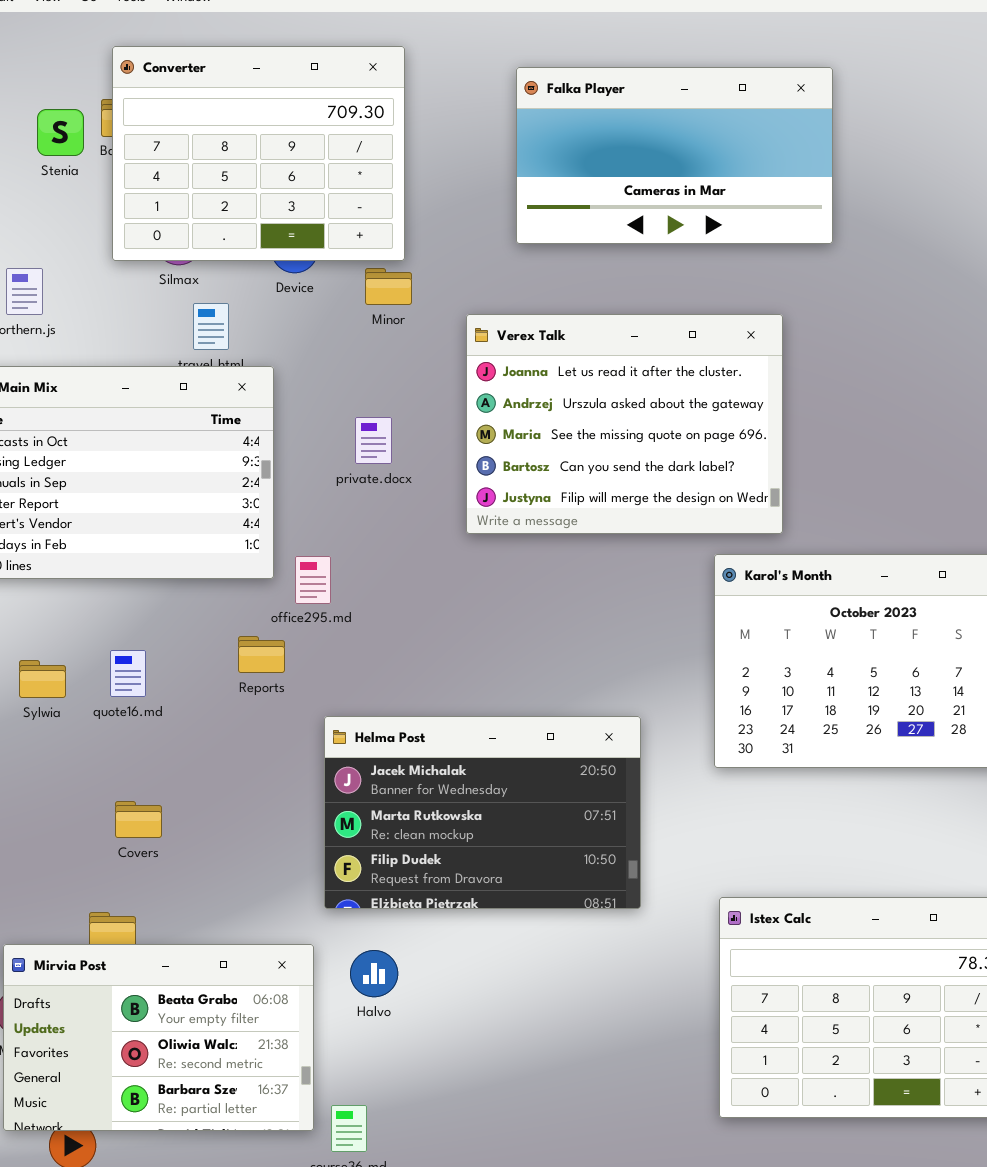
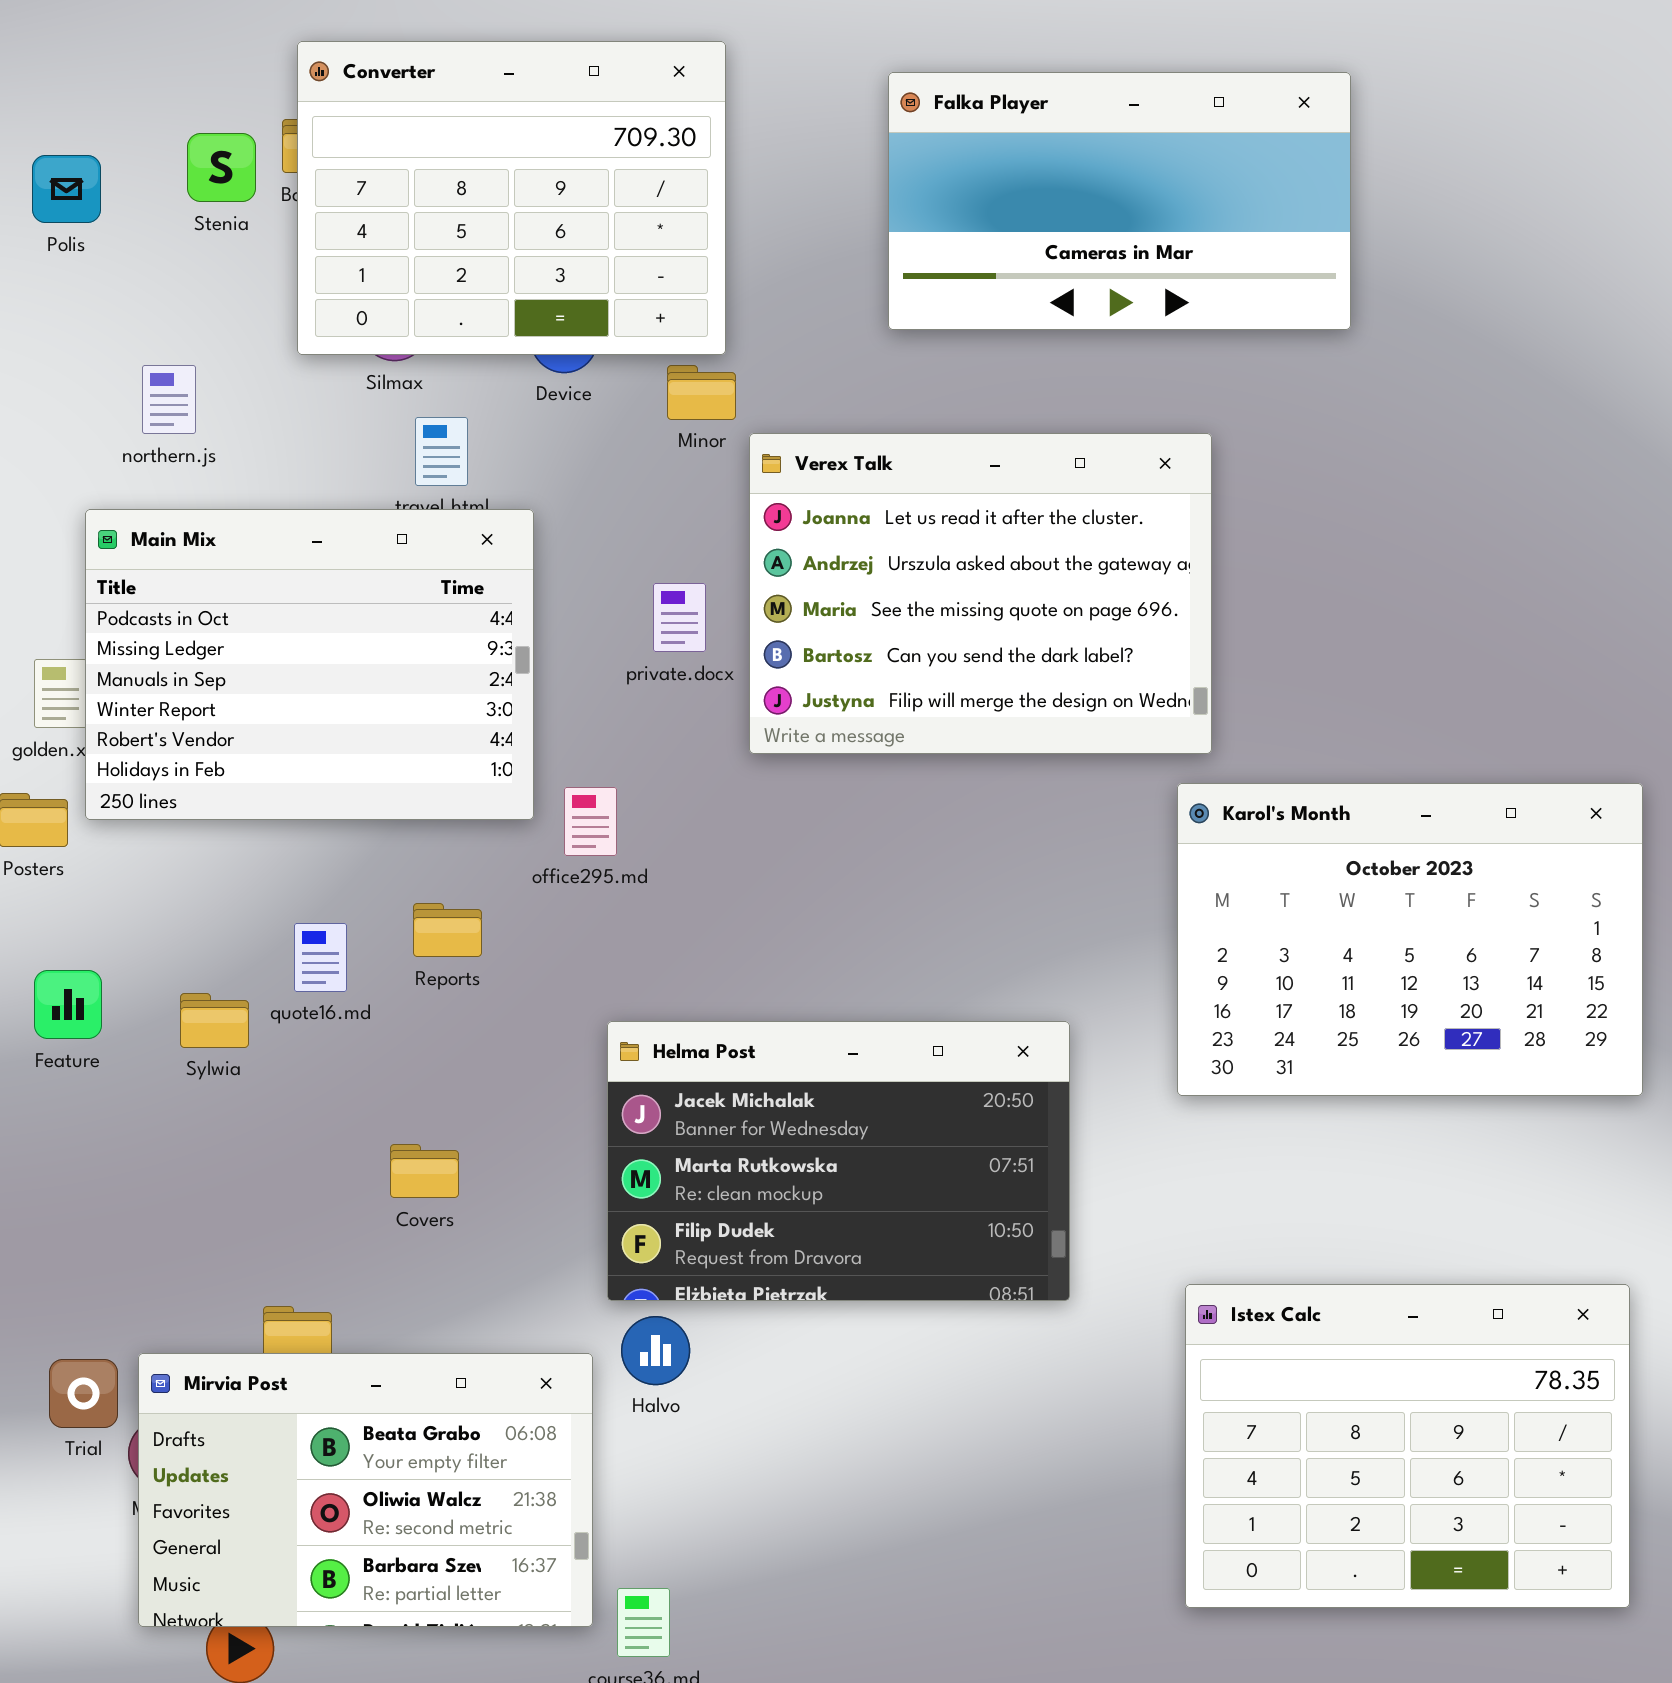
Verex Talk: [466,314,783,534] -> [749,433,1212,754], moved
Reports: [238,636,285,673] -> [413,903,482,957], moved
Sylwia: [19,660,66,698] -> [180,993,249,1048], moved
Covers: [115,801,162,838] -> [390,1144,459,1198], moved
Halvo: [350,950,398,997] -> [621,1316,690,1385], moved

